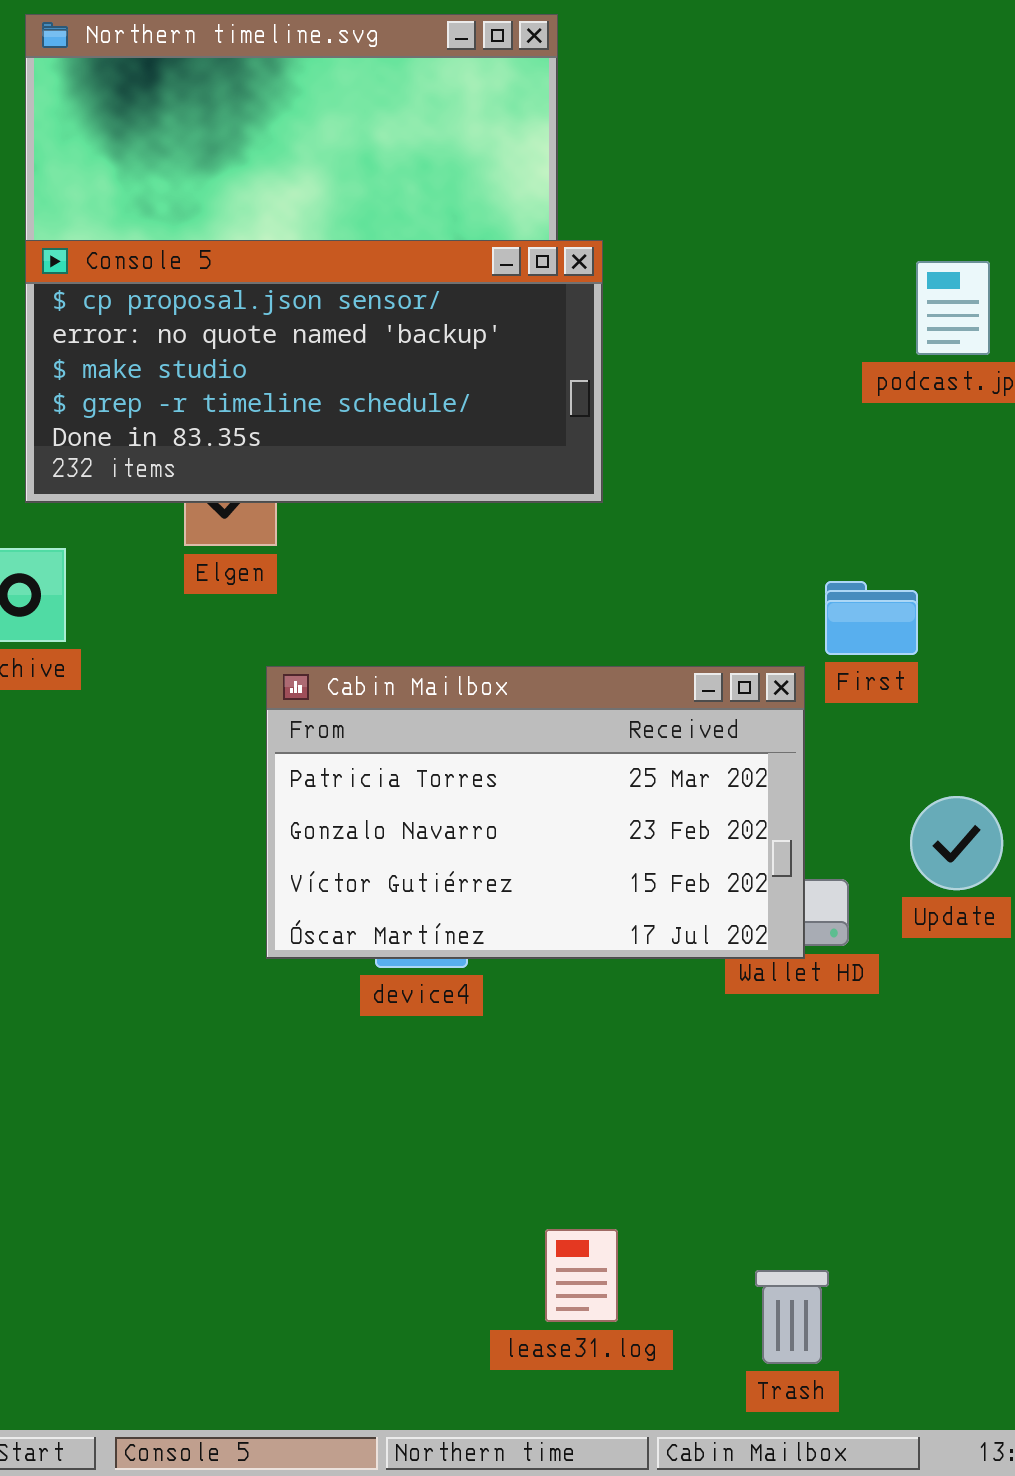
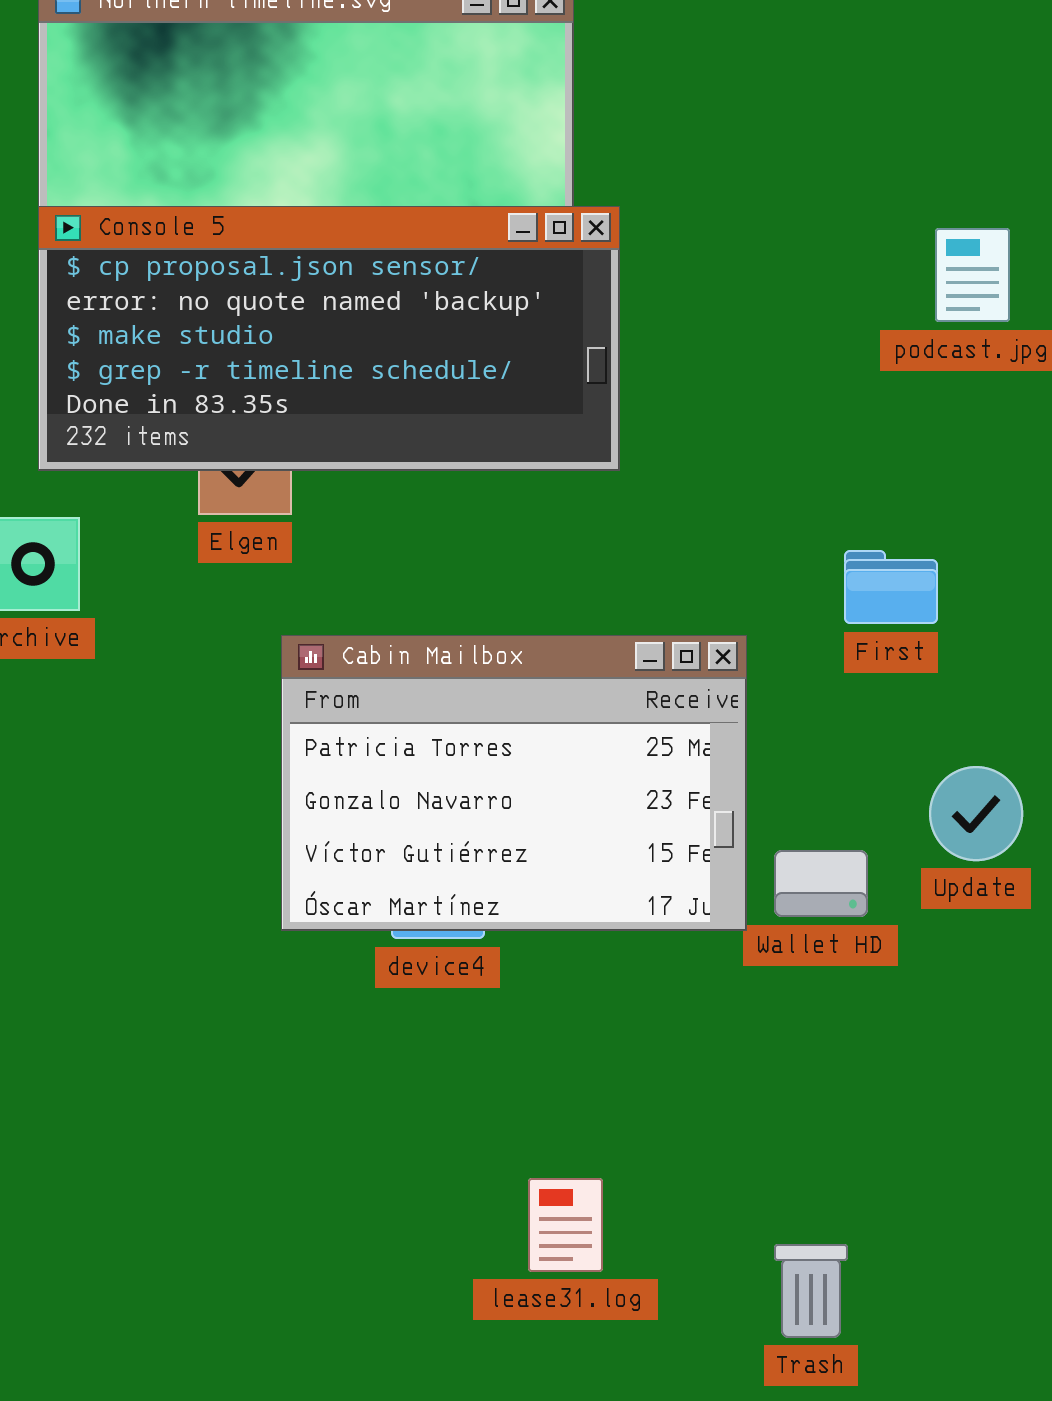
Cabin Mailbox: [266,666,805,959] -> [281,635,747,931], resized
lease31.log: [545,1229,618,1322] -> [528,1178,603,1272], moved

